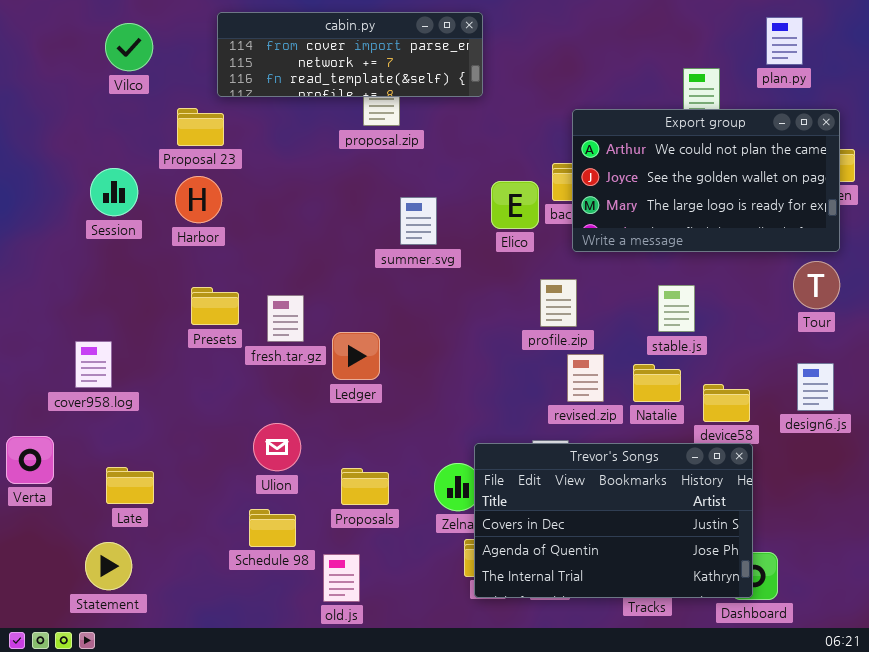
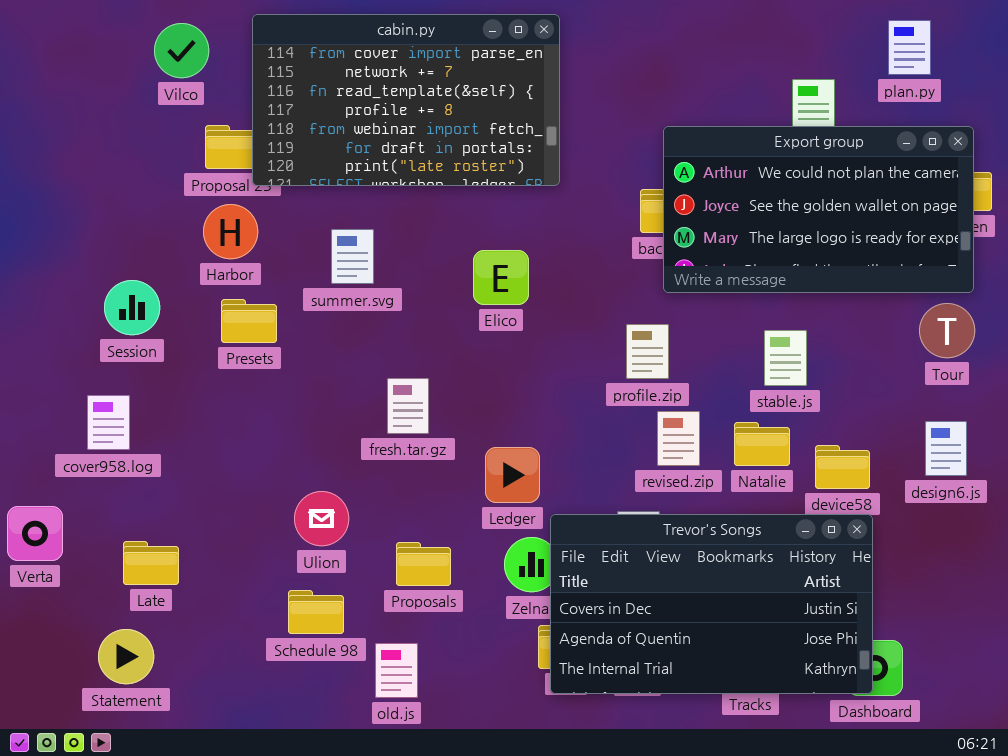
cabin.py: [217,12,483,97] -> [252,14,560,186], resized
Vilco: [105,23,153,71] -> [154,23,209,78], moved
Session: [90,168,138,216] -> [104,280,160,335], moved
Elico: [491,181,539,229] -> [473,250,529,305], moved
summer.svg: [400,197,437,245] -> [331,229,374,284], moved
Presets: [191,287,239,325] -> [221,299,277,343], moved
fresh.tar.gz: [267,295,304,342] -> [387,378,429,434], moved
Ledger: [332,332,380,380] -> [485,447,540,503], moved

